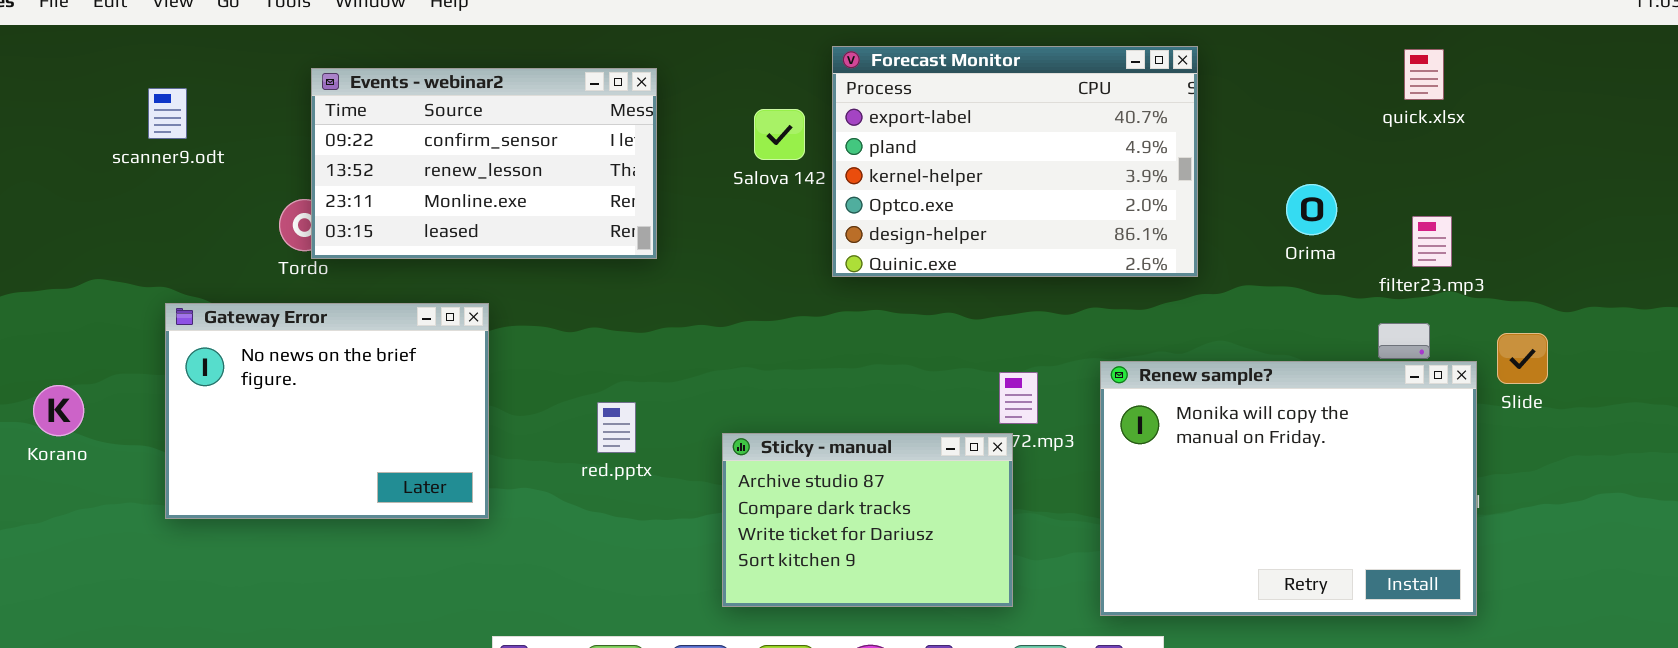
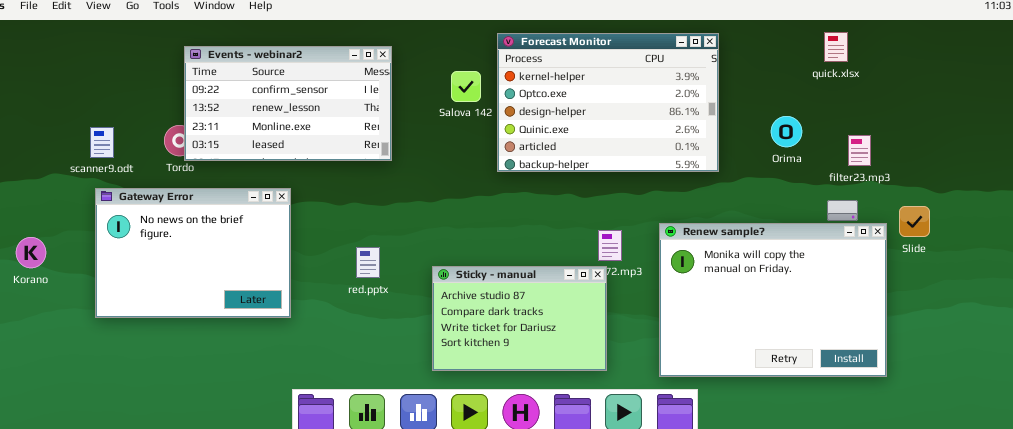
Forecast Monitor: [832,46,1198,277] -> [497,33,719,172], scrolled down 2 rows
quick.xlsx: [1404,49,1444,100] -> [824,32,848,62], moved
scanner9.odt: [148,88,187,139] -> [90,127,114,158], moved

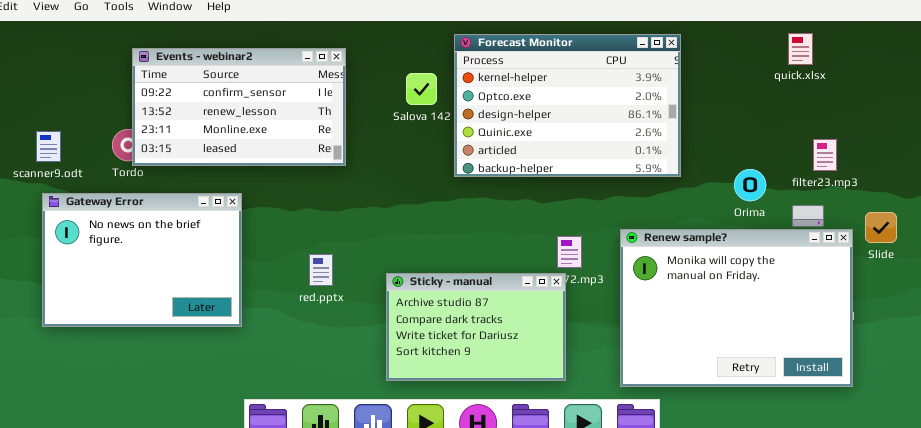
Orima: [771,116,802,147] -> [734,169,766,201], moved

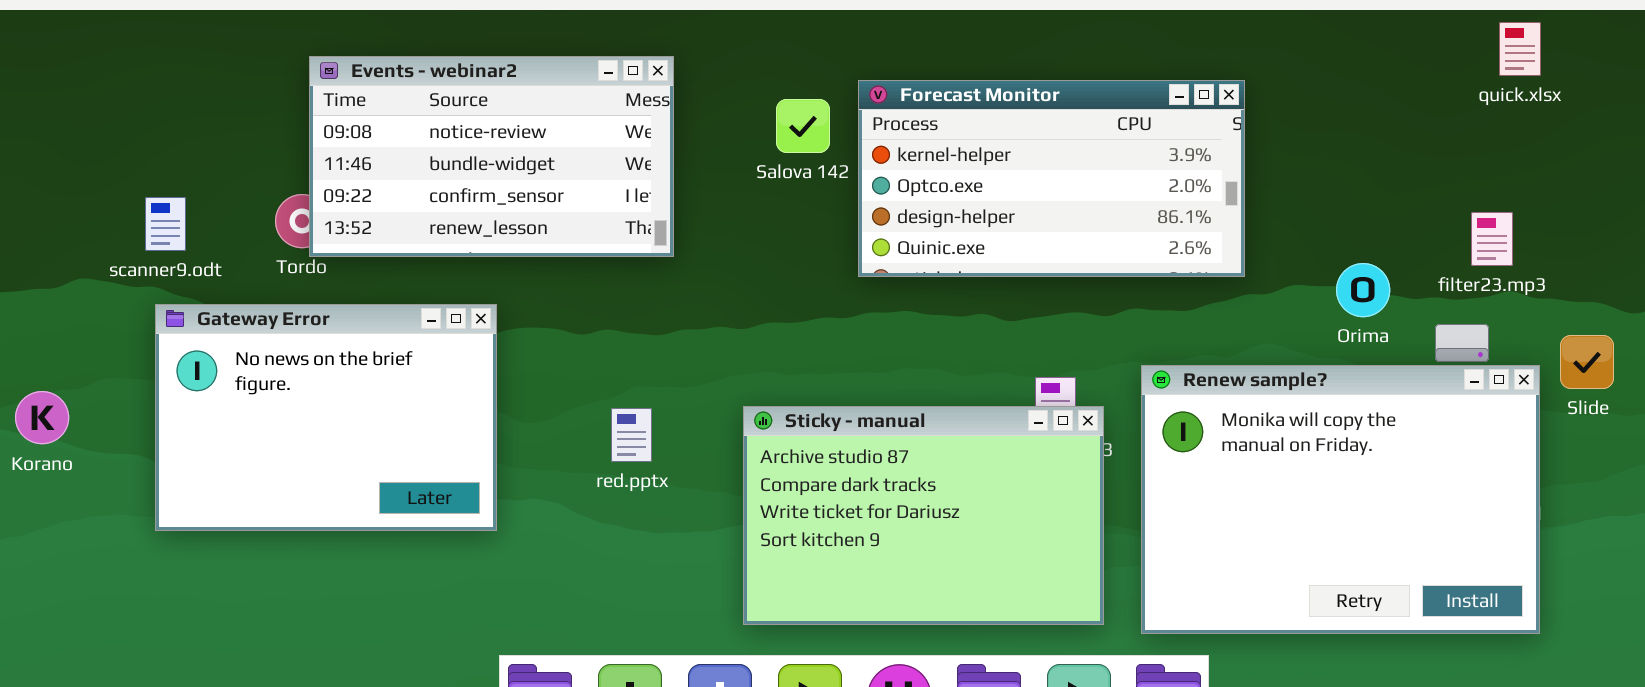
quick.xlsx: [788,33,813,65] -> [1499,22,1541,76], moved
Forecast Monitor: [454,34,681,177] -> [858,80,1245,277], resized
Events - webinar2: [132,48,346,166] -> [309,56,674,257], scrolled up 2 rows
Sticky - manual: [386,273,566,381] -> [743,406,1104,625], resized

